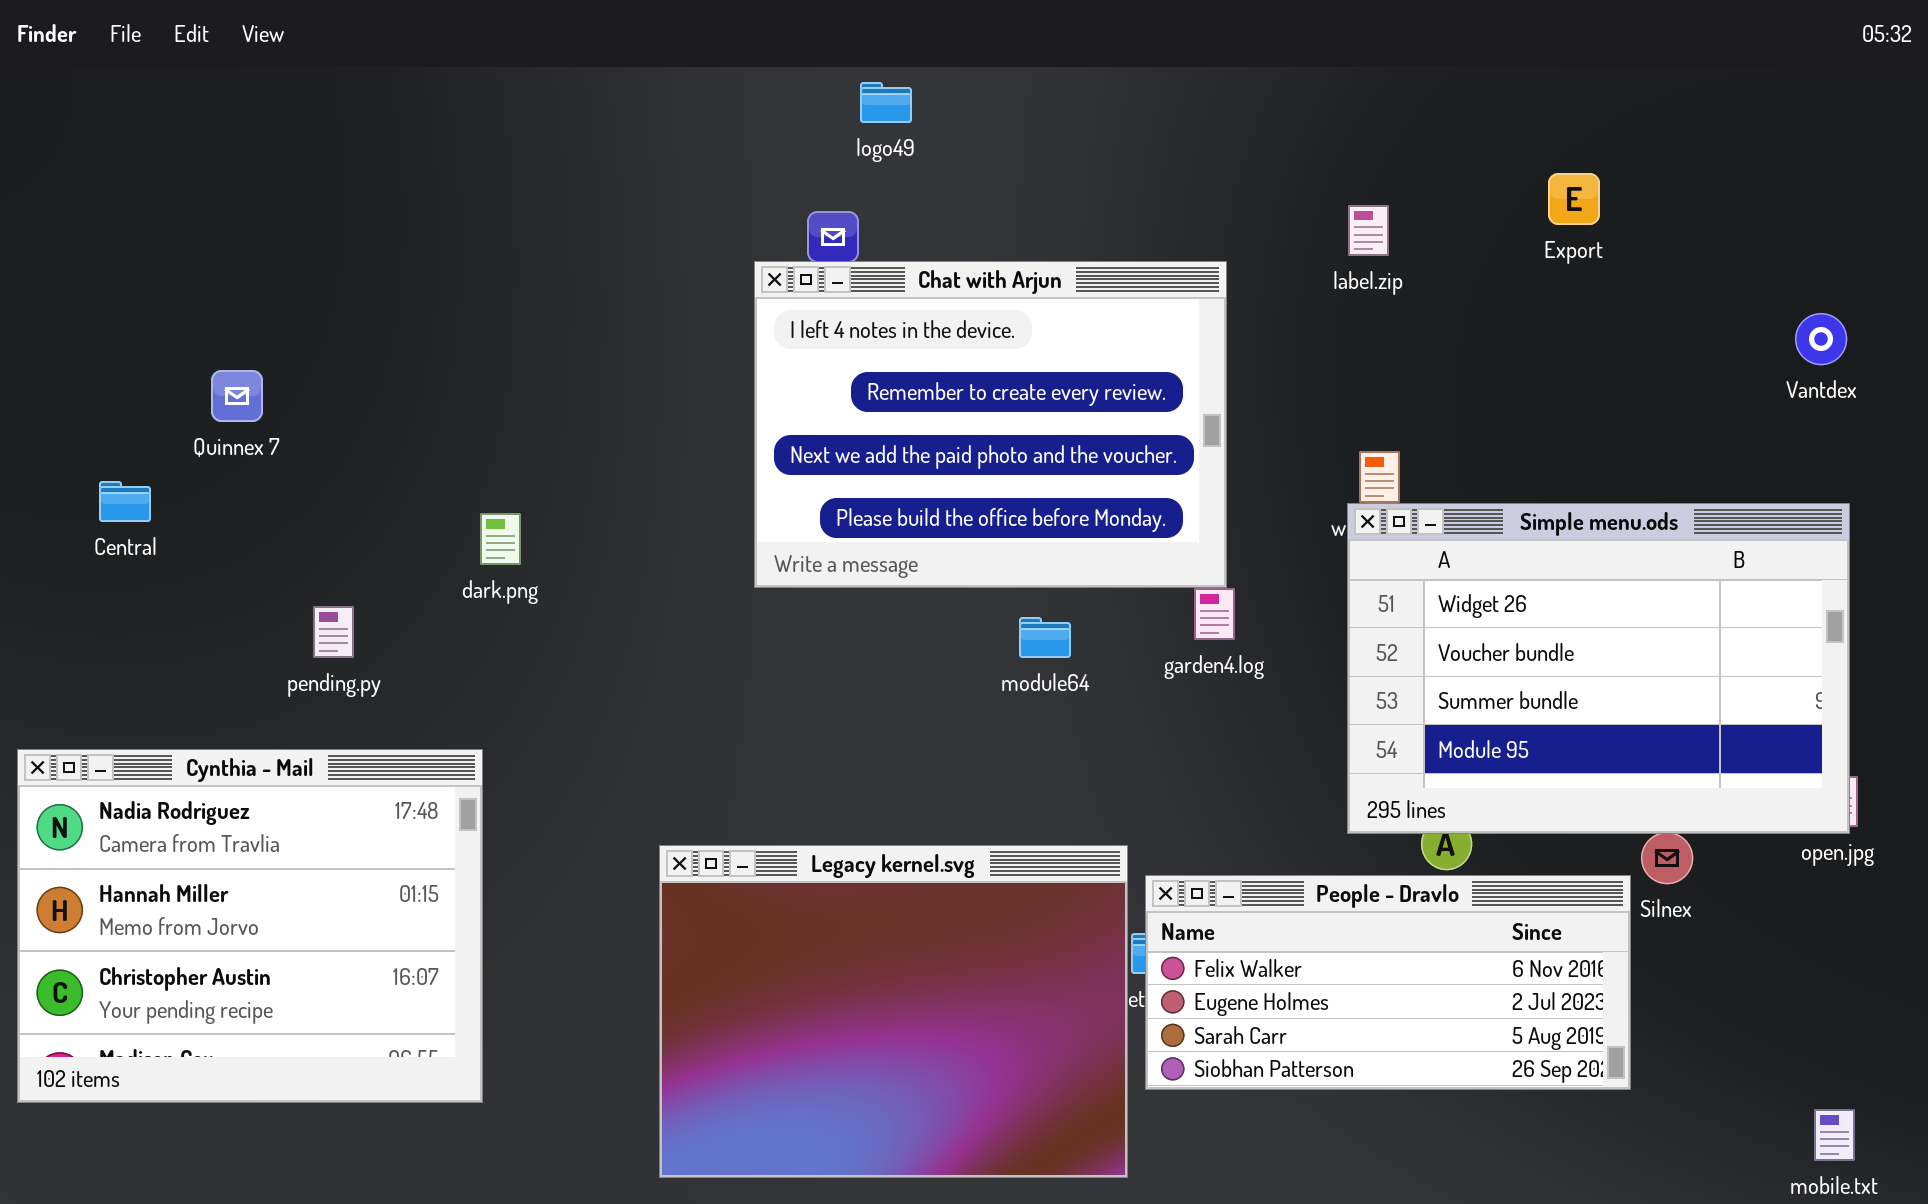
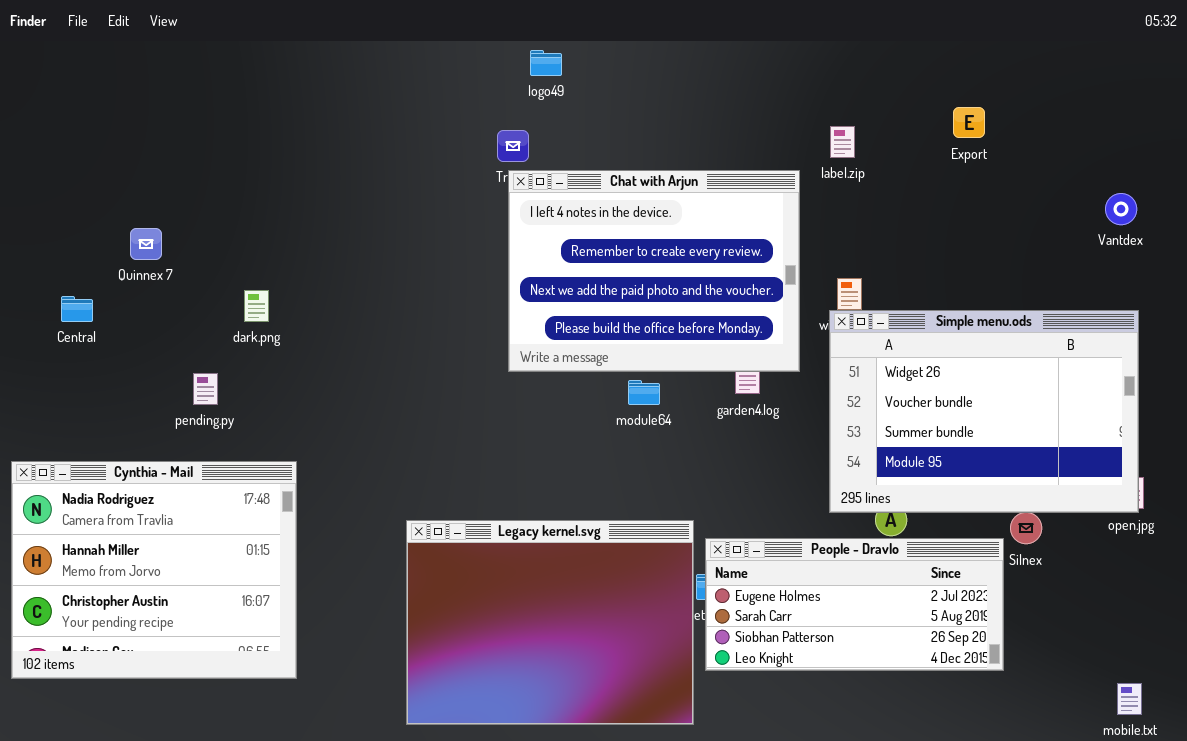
Chat with Arjun: [754,261,1227,588] -> [508,170,800,372], moved
dark.png: [480,513,521,565] -> [244,290,269,322], moved
People - Dravlo: [1145,875,1631,1090] -> [705,538,1004,671], scrolled down 1 row

